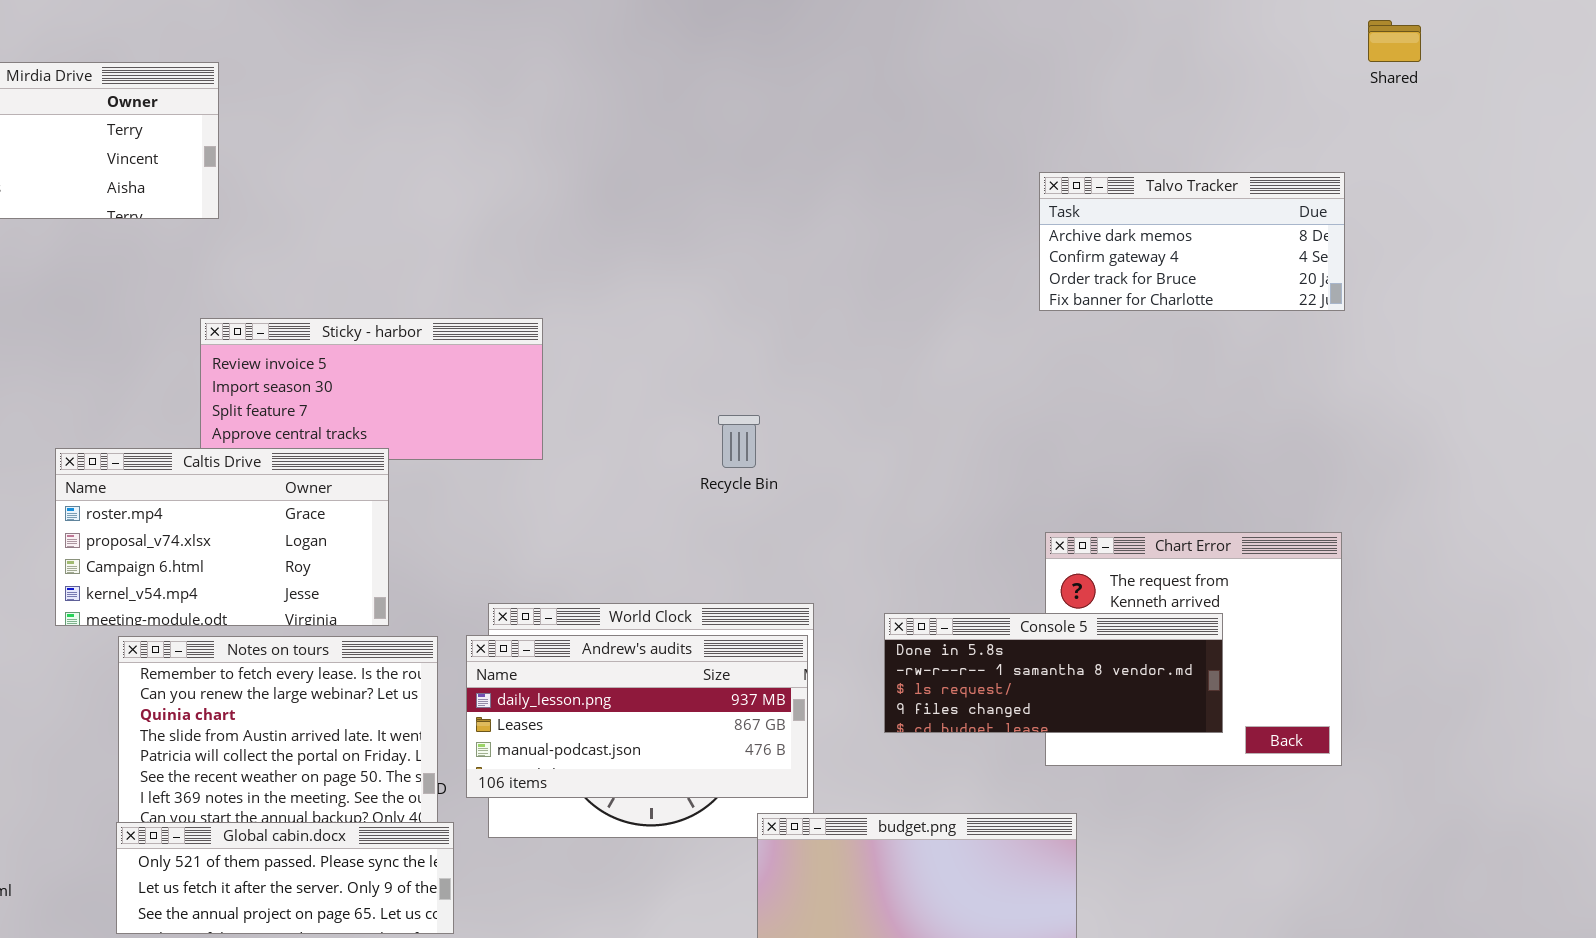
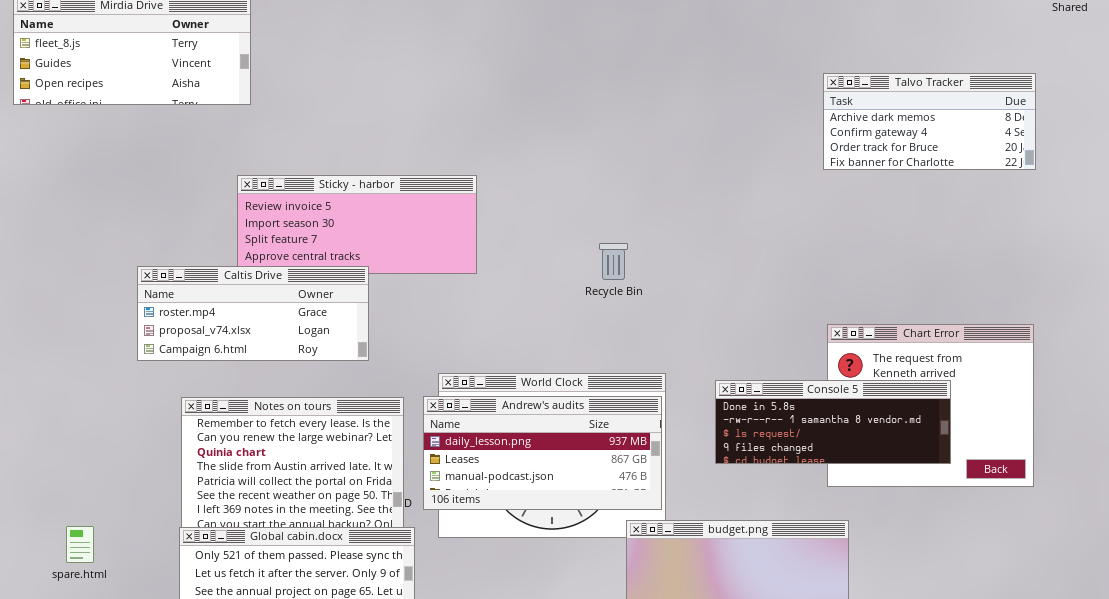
Caltis Drive: [55,448,389,626] -> [137,266,369,361], resized

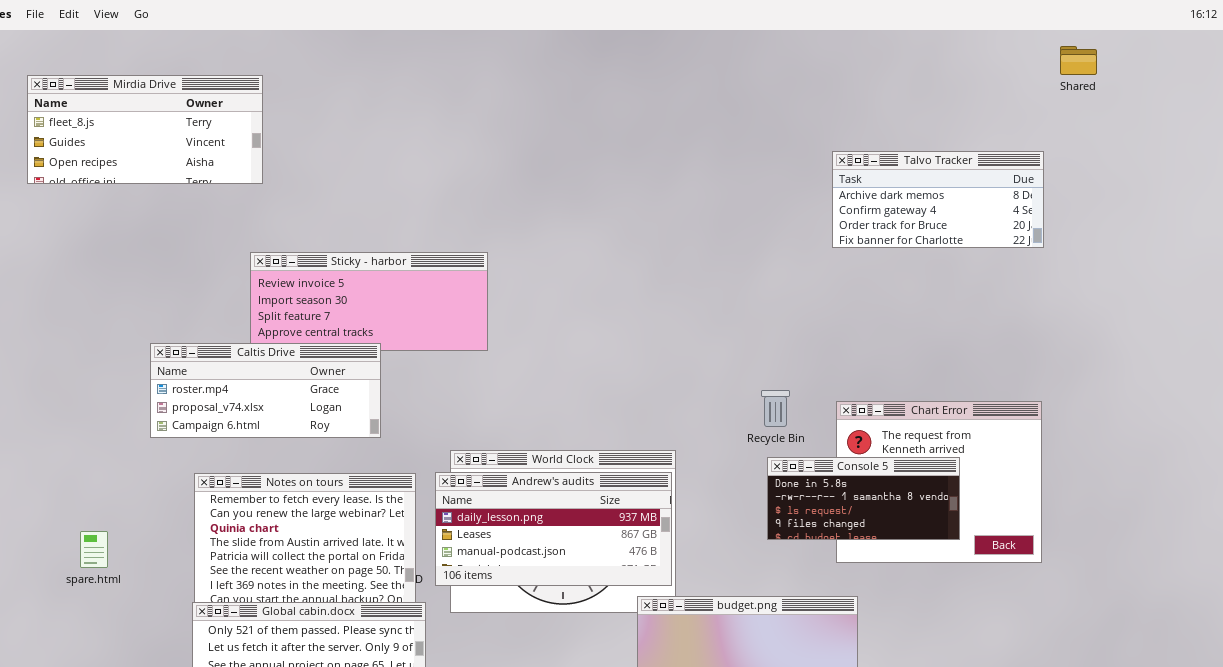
Recycle Bin: [599,243,628,280] -> [761,390,790,427], moved
Console 5: [715,380,951,464] -> [767,457,960,540], resized
spare.html: [66,526,94,563] -> [80,531,108,568], moved

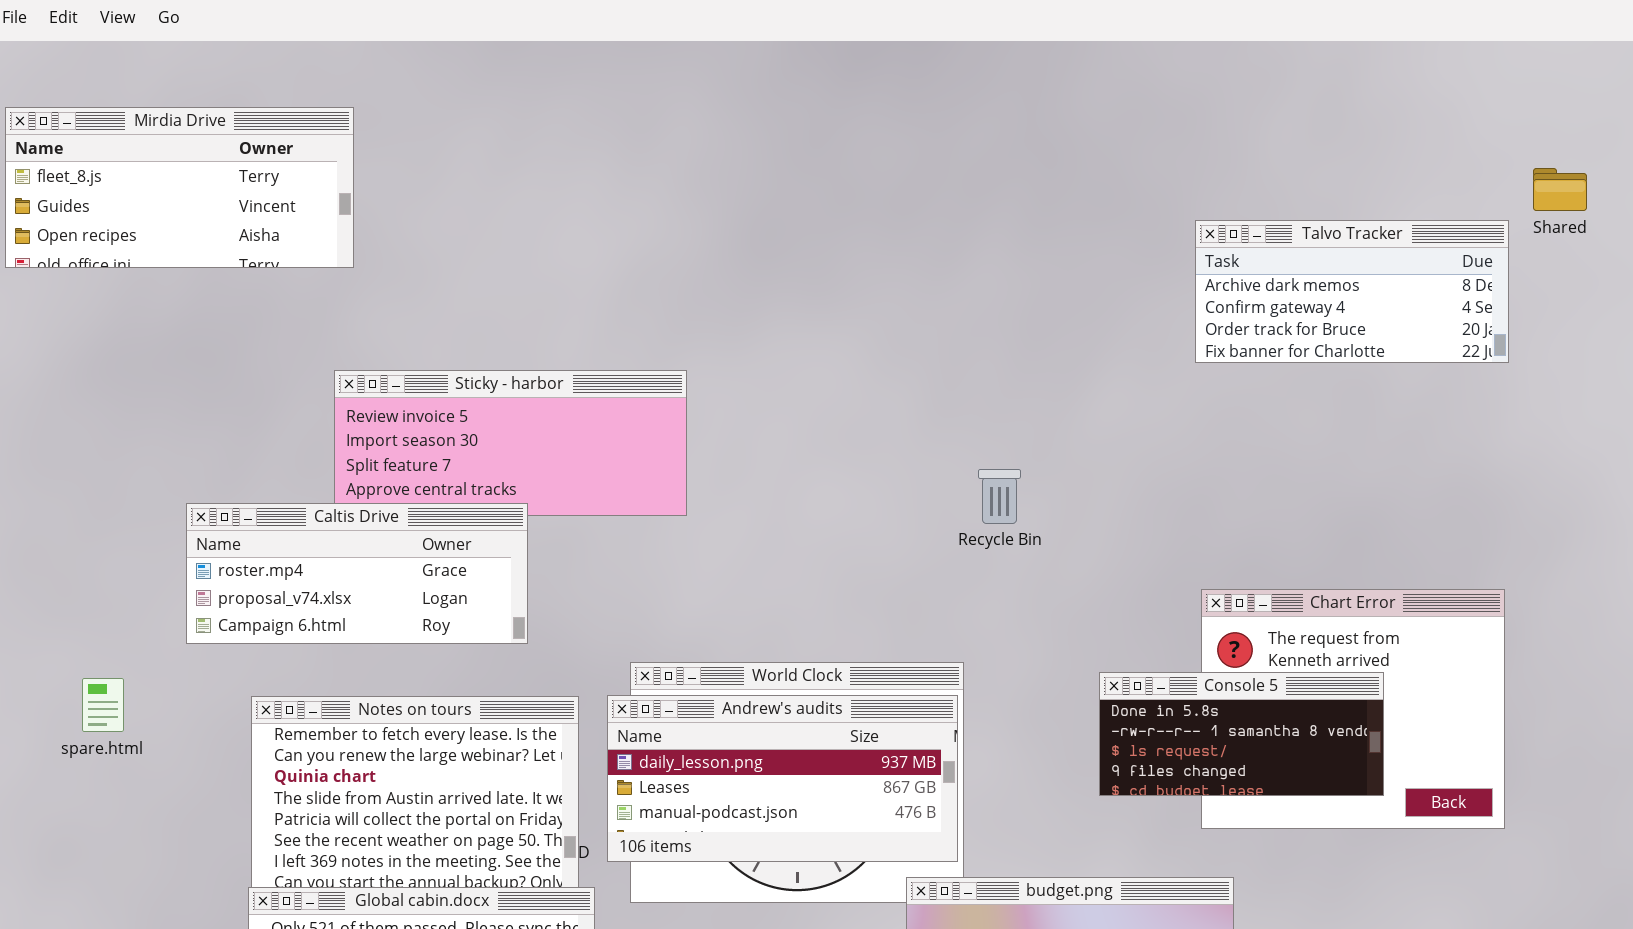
Shared: [1060,46,1097,75] -> [1533,168,1587,211], moved
Recycle Bin: [761,390,790,427] -> [978,469,1021,524], moved
spare.html: [80,531,108,568] -> [82,678,124,732], moved

